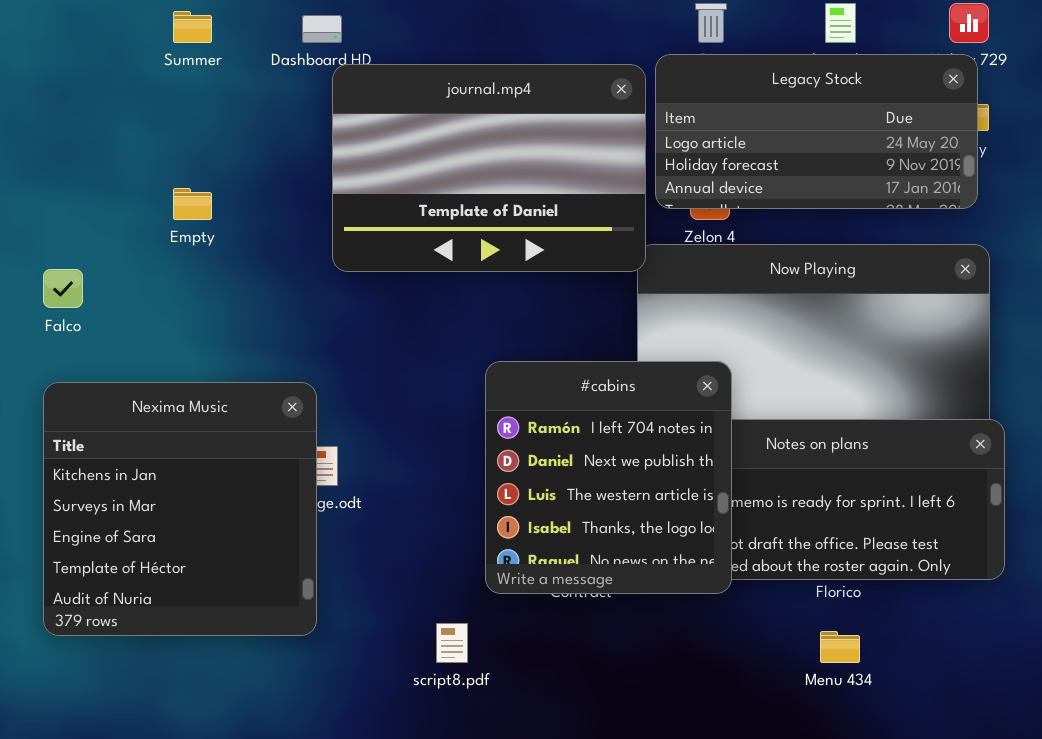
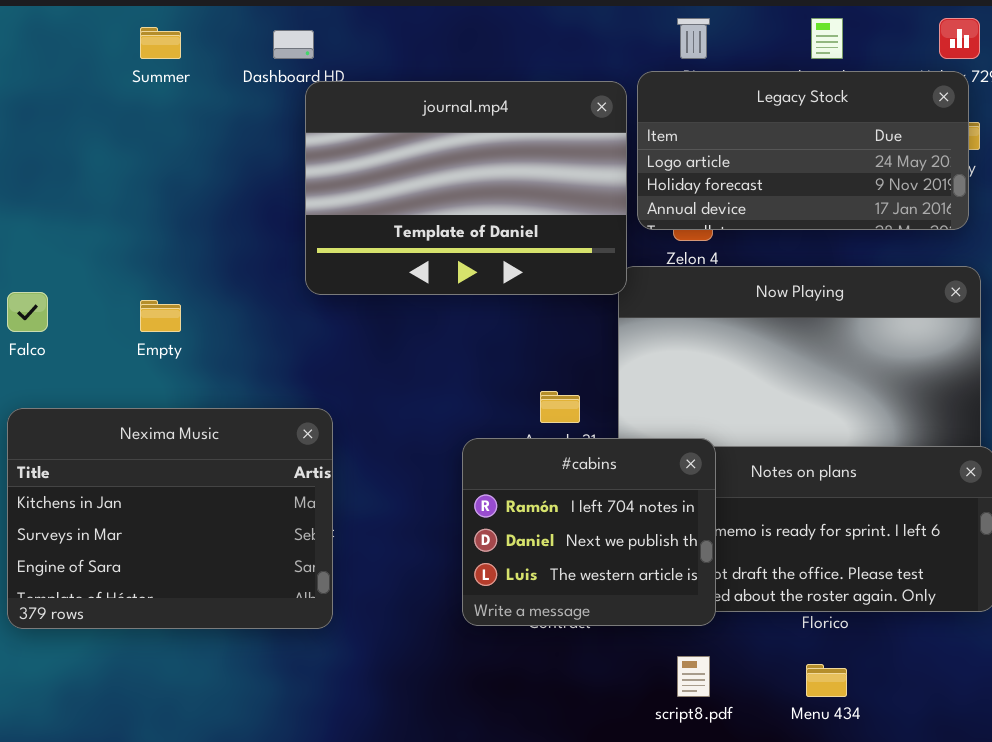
Empty: [173,188,212,220] -> [140,300,181,332], moved
#cabins: [485,361,732,594] -> [462,438,716,626], resized
Nexima Music: [43,382,317,636] -> [7,408,333,629], resized
script8.pdf: [436,623,468,663] -> [677,656,710,697], moved

